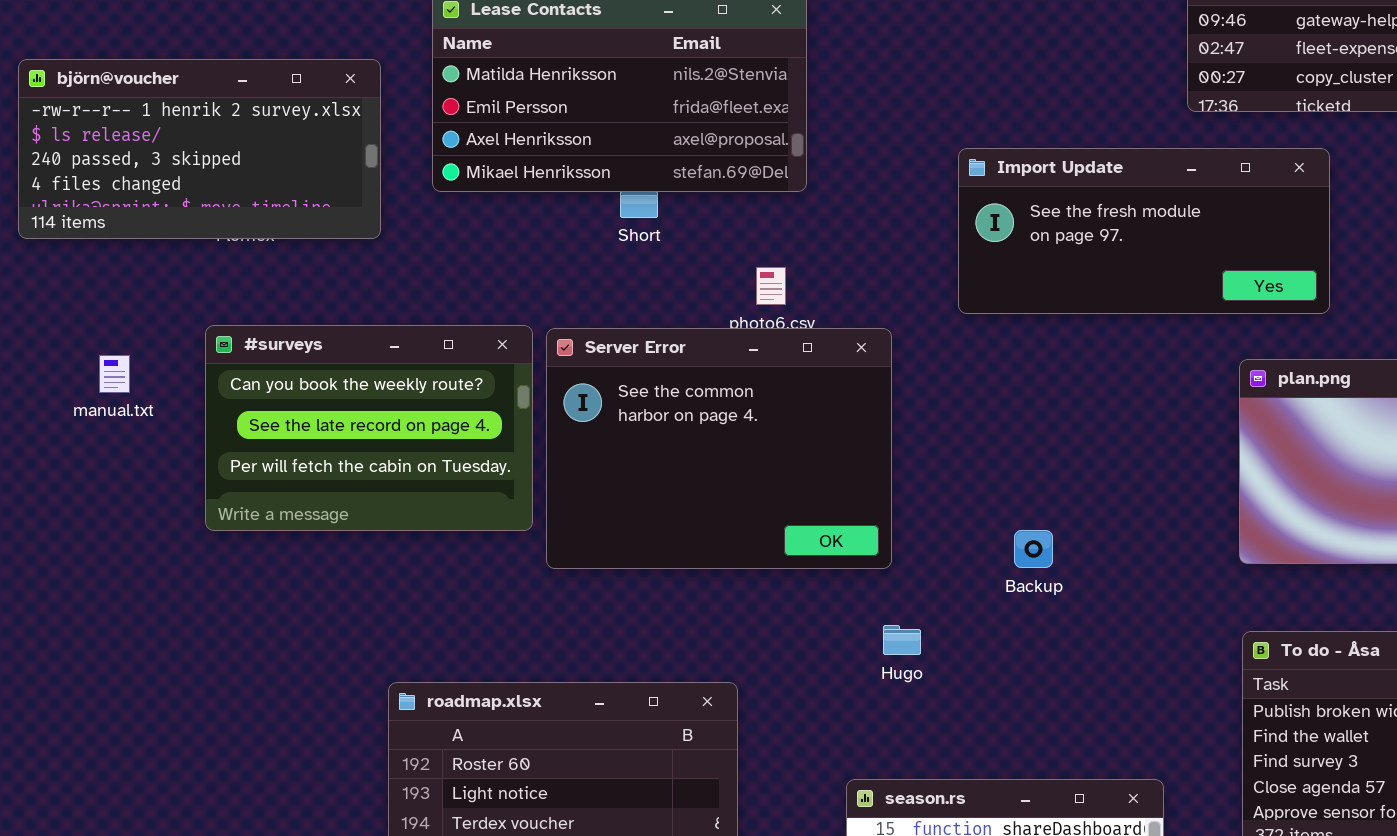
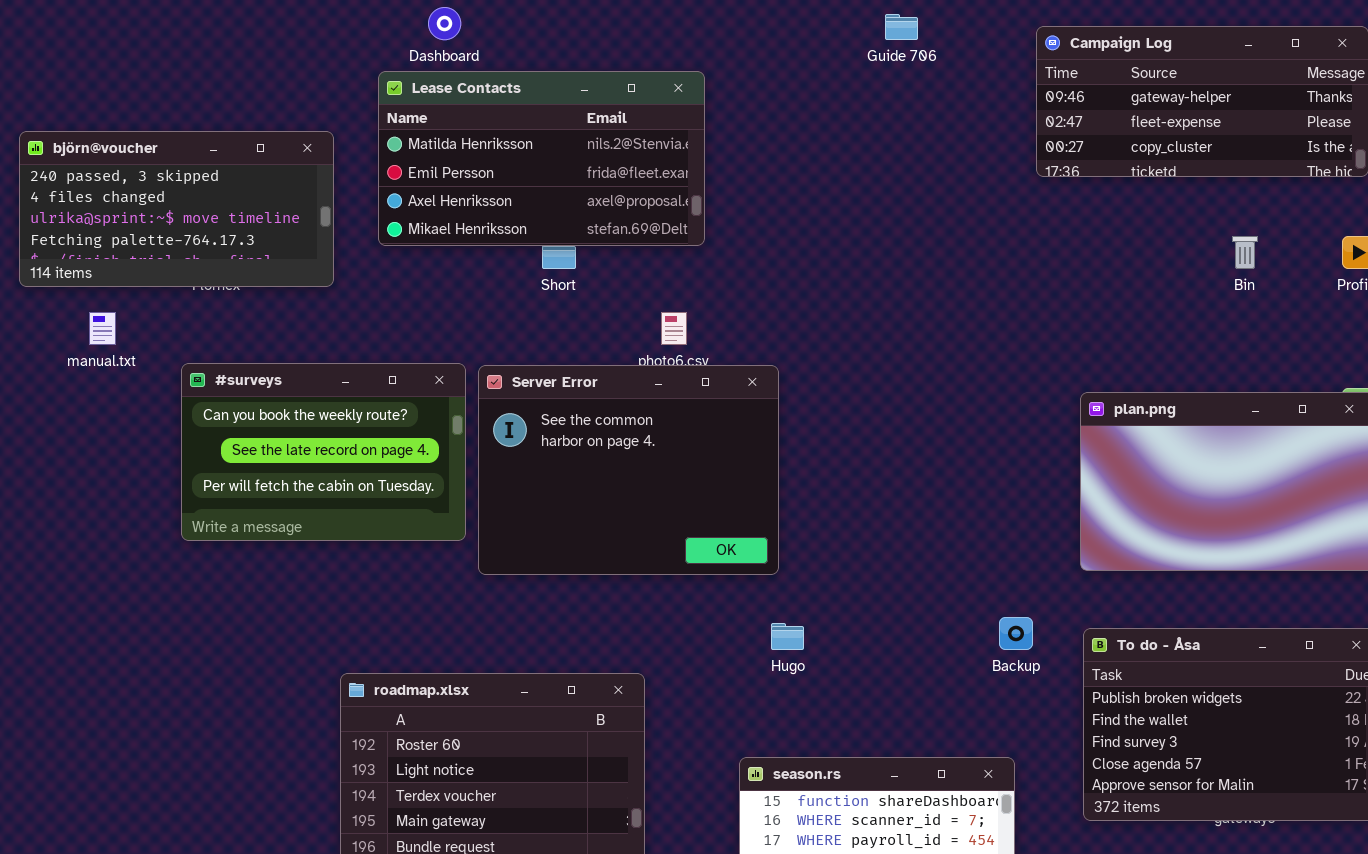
björn@voucher: [18,59,381,239] -> [19,131,334,287], scrolled down 2 rows
Import Update: [958,148,1330,314] -> none, closed
manual.txt: [99,355,130,393] -> [89,312,116,345], moved
Backup: [1014,530,1053,568] -> [999,617,1033,650], moved

